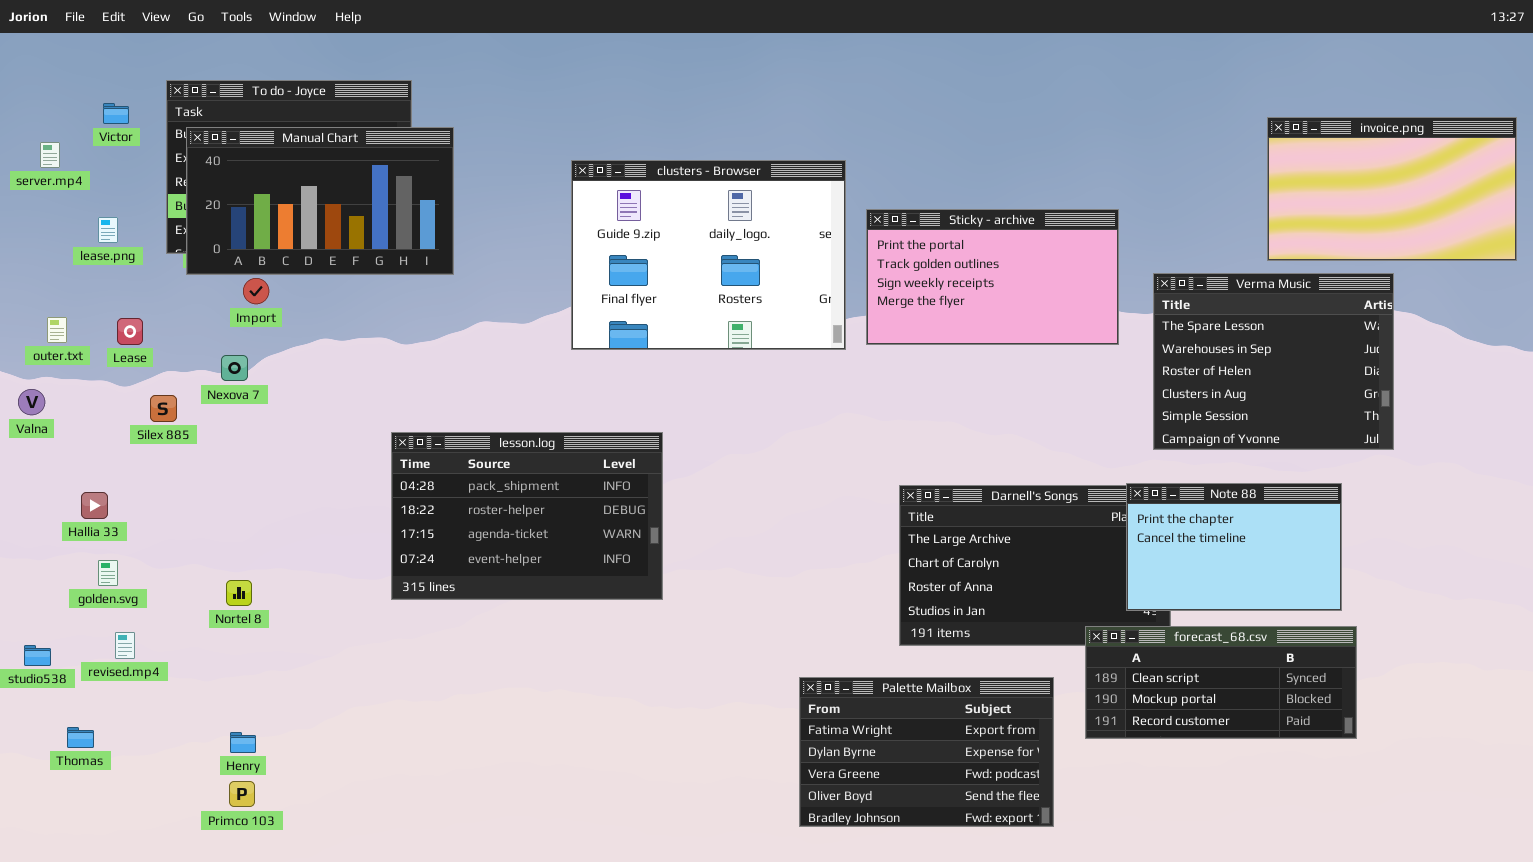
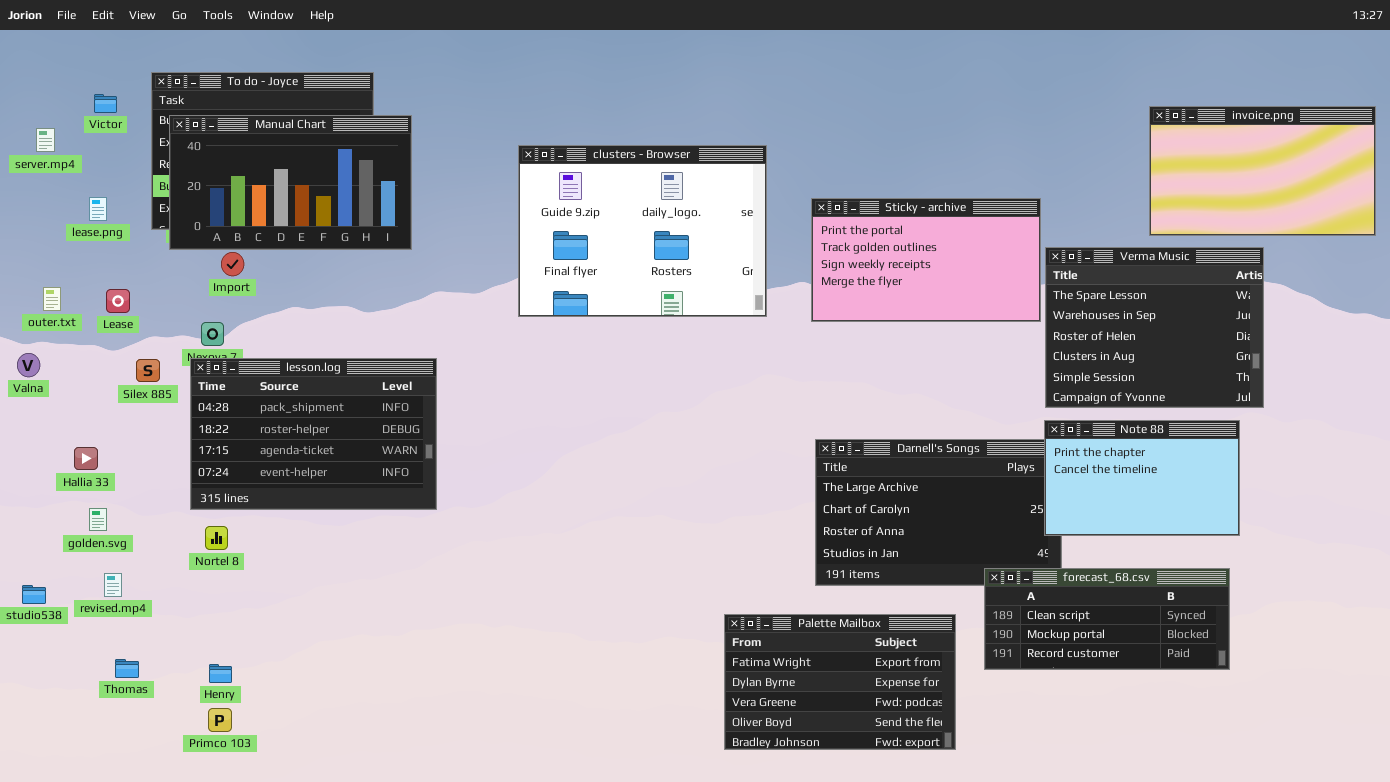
Sticky - archive: [866,209,1119,345] -> [811,198,1041,322], moved
lesson.log: [391,432,663,600] -> [190,358,437,510], moved
Note 88: [1126,483,1342,611] -> [1044,420,1240,536], moved
Thomas: [67,727,94,748] -> [115,659,139,678], moved

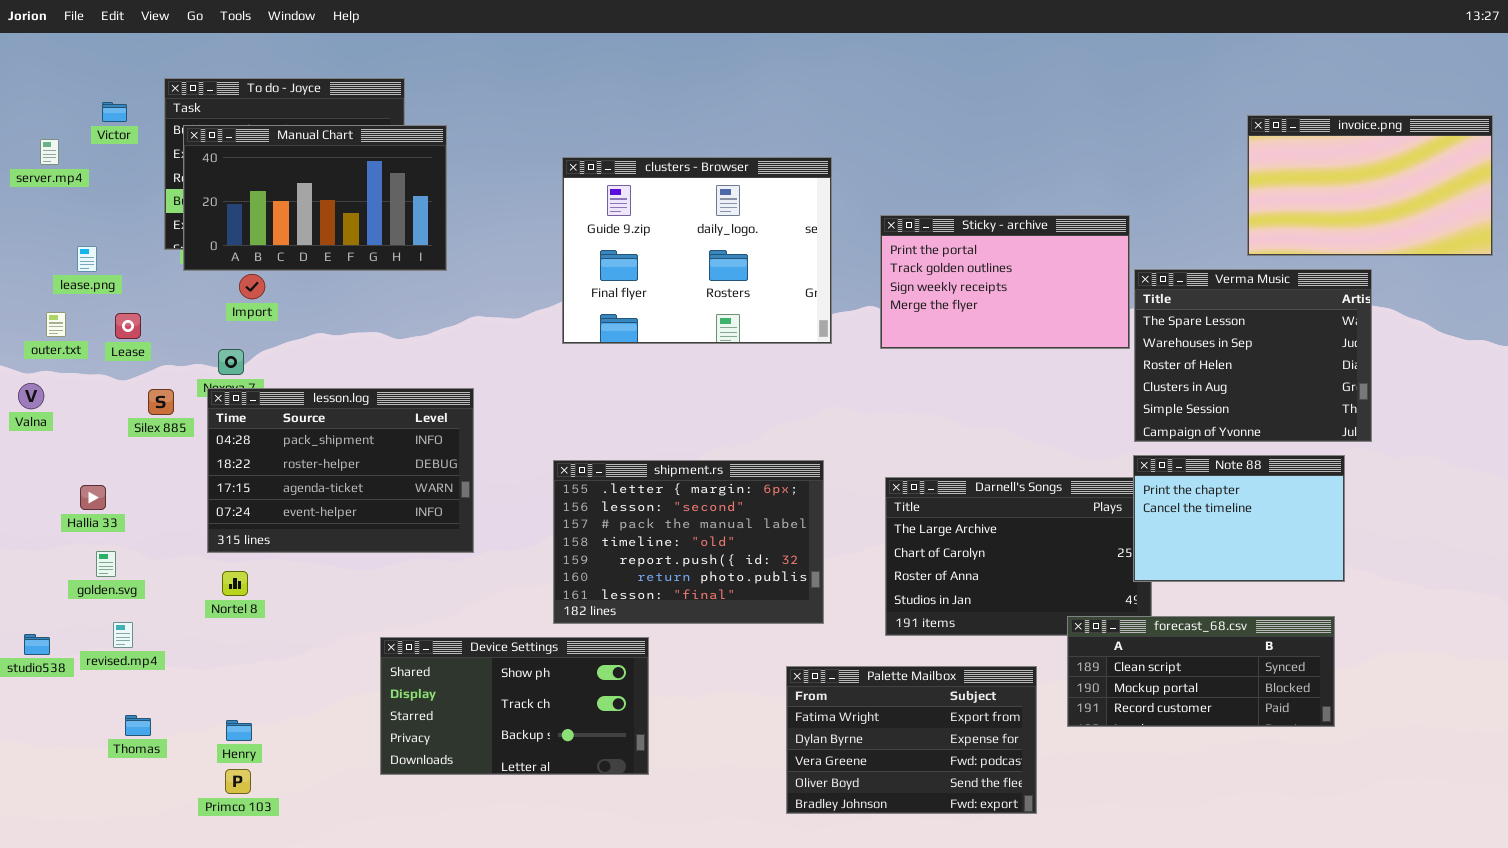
lease.png: [89,197,107,221] -> [77,246,97,272], moved
shipment.rs: none -> [553,460,824,624], opened
Device Settings: none -> [380,637,649,775], opened

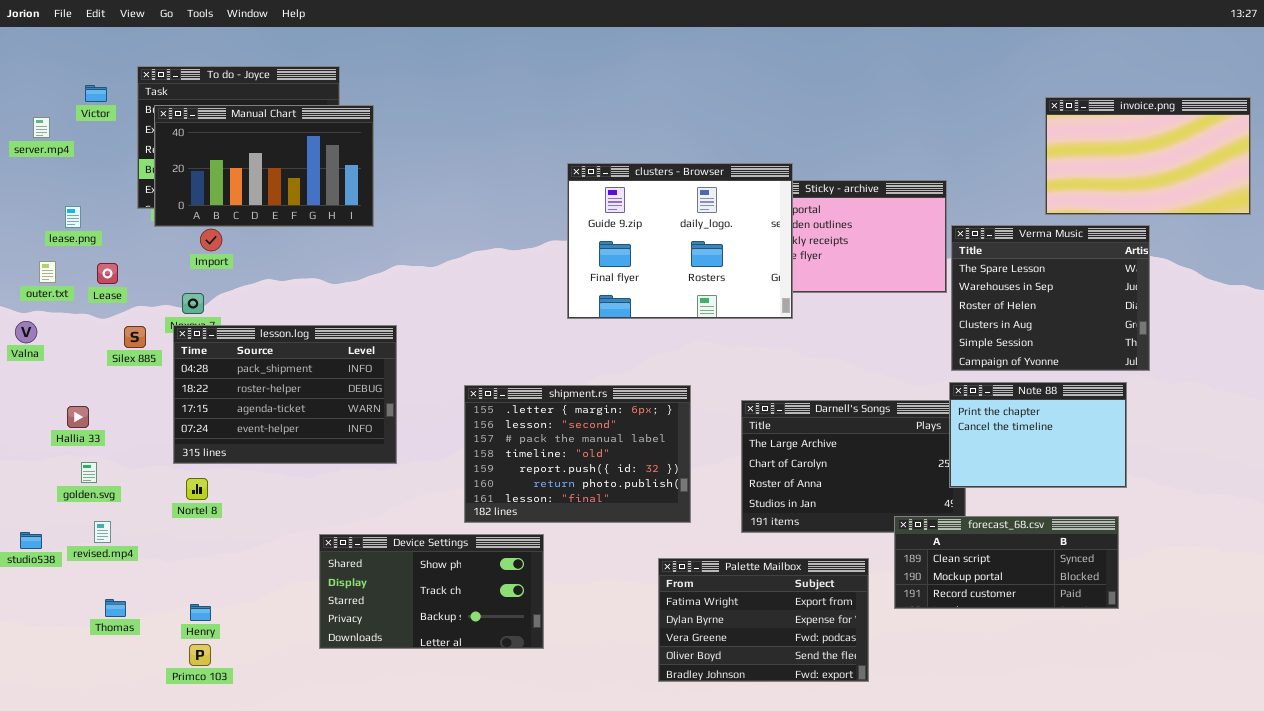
clusters - Browser: [562,157,832,344] -> [567,163,793,319], moved

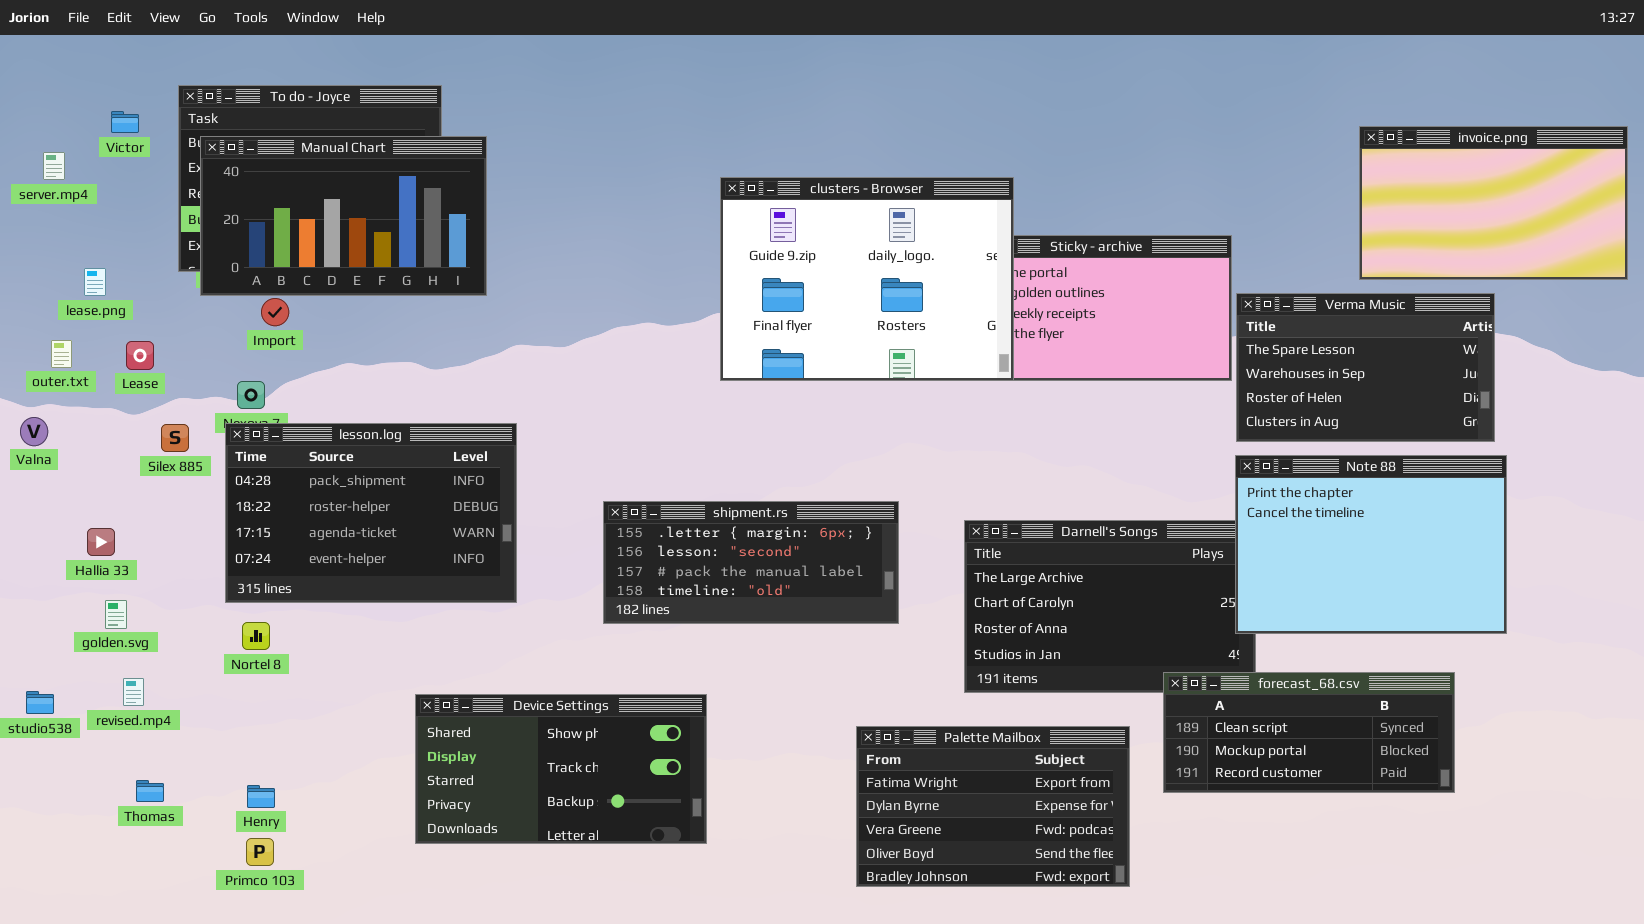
clusters - Browser: [567,163,793,319] -> [720,177,1014,381], moved
Verma Music: [951,225,1150,371] -> [1236,293,1495,442], resized
Note 88: [949,382,1127,488] -> [1235,455,1507,634], resized
shipment.rs: [464,385,691,523] -> [603,501,899,624], resized

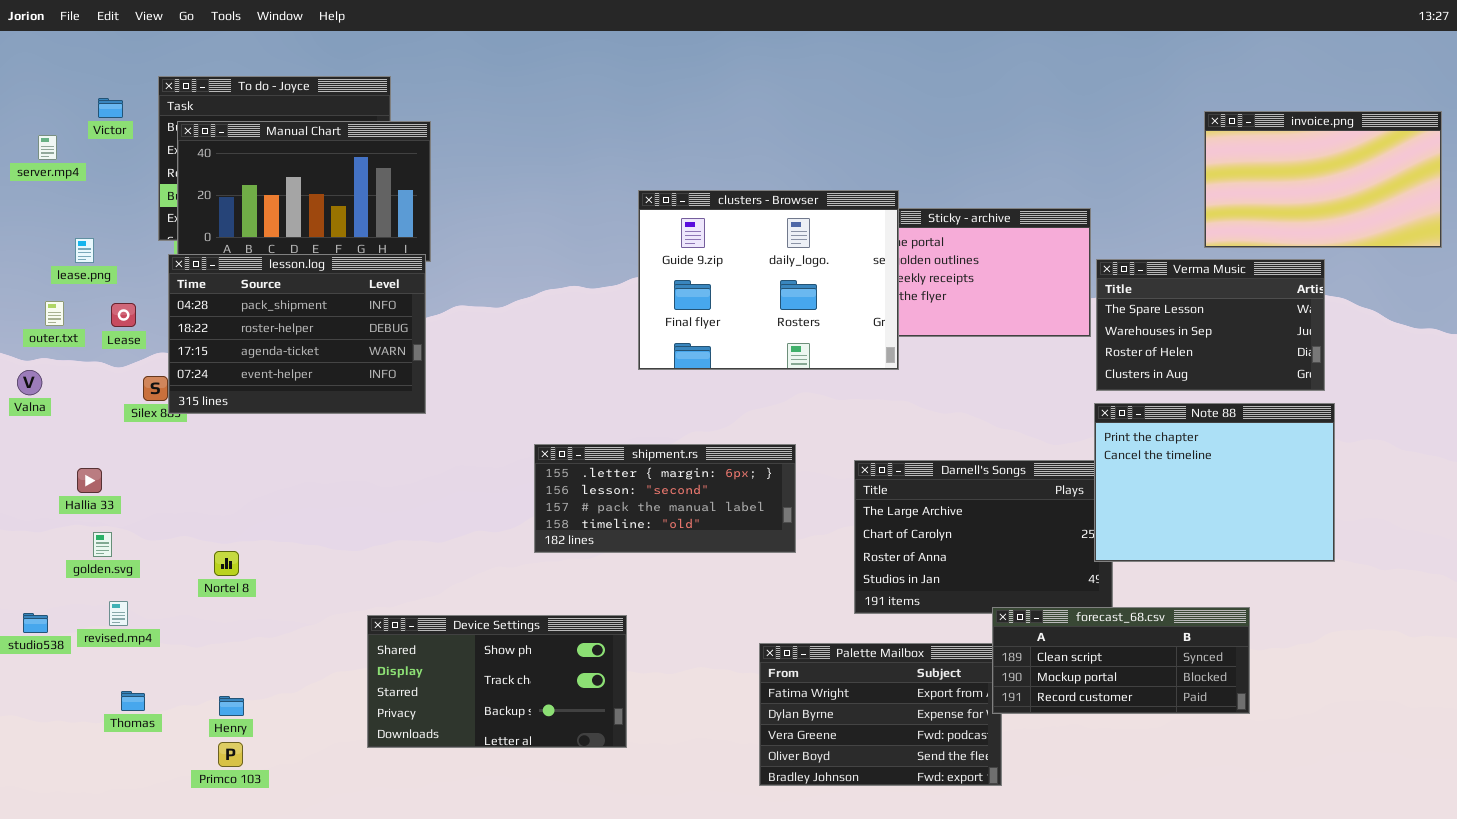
clusters - Browser: [720,177,1014,381] -> [638,190,899,370], moved
lesson.log: [225,423,517,603] -> [168,254,426,414], moved
forecast_68.csv: [1163,672,1455,793] -> [992,607,1250,714], moved

